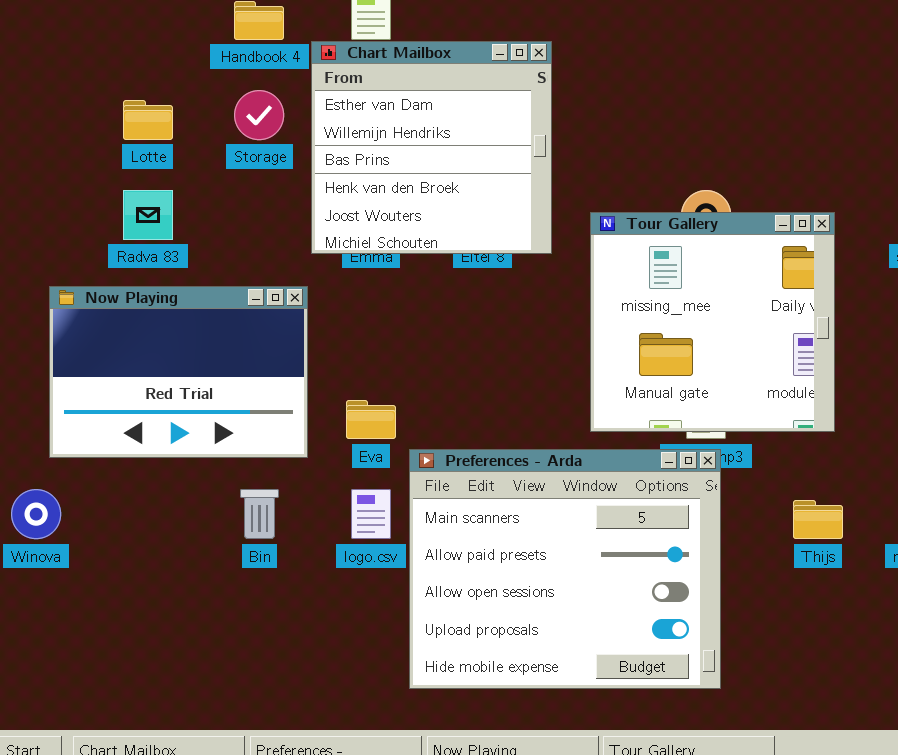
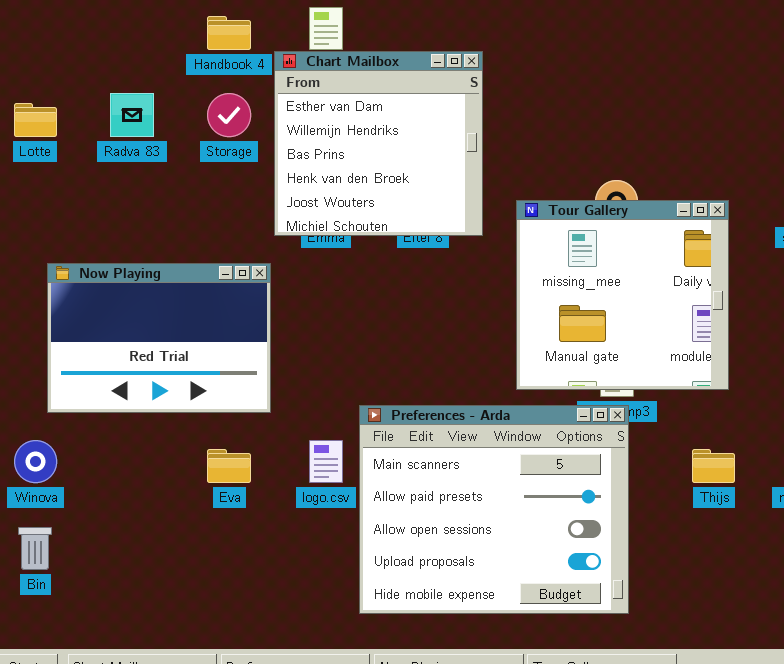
Lotte: [123,100,173,140] -> [14,103,57,137], moved
Radva 83: [123,190,173,240] -> [110,93,154,137], moved
Eva: [346,400,396,439] -> [207,449,251,483], moved
Bin: [240,489,279,539] -> [18,527,52,570], moved

